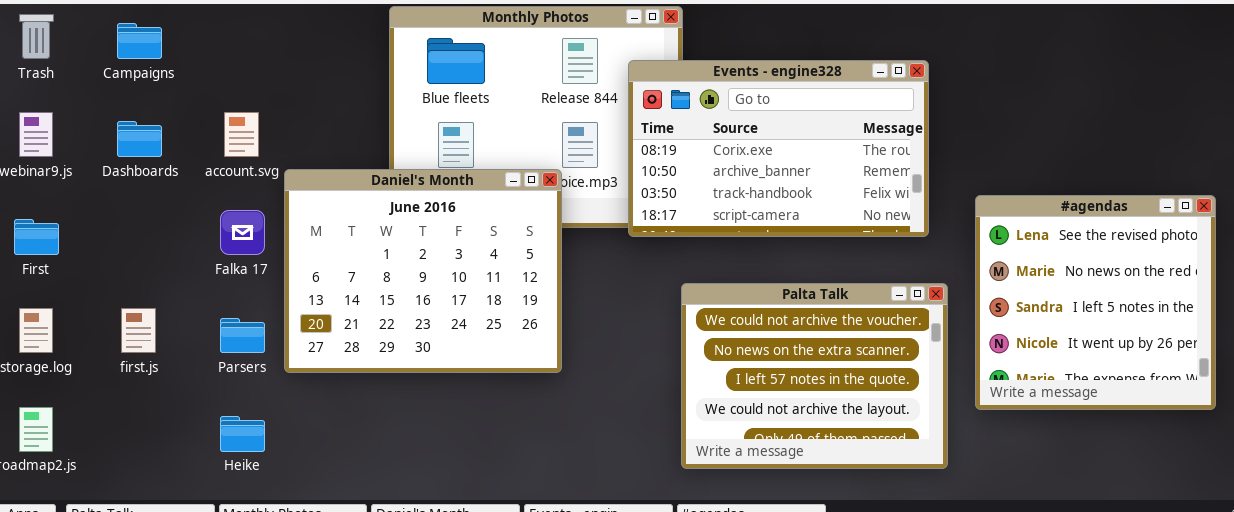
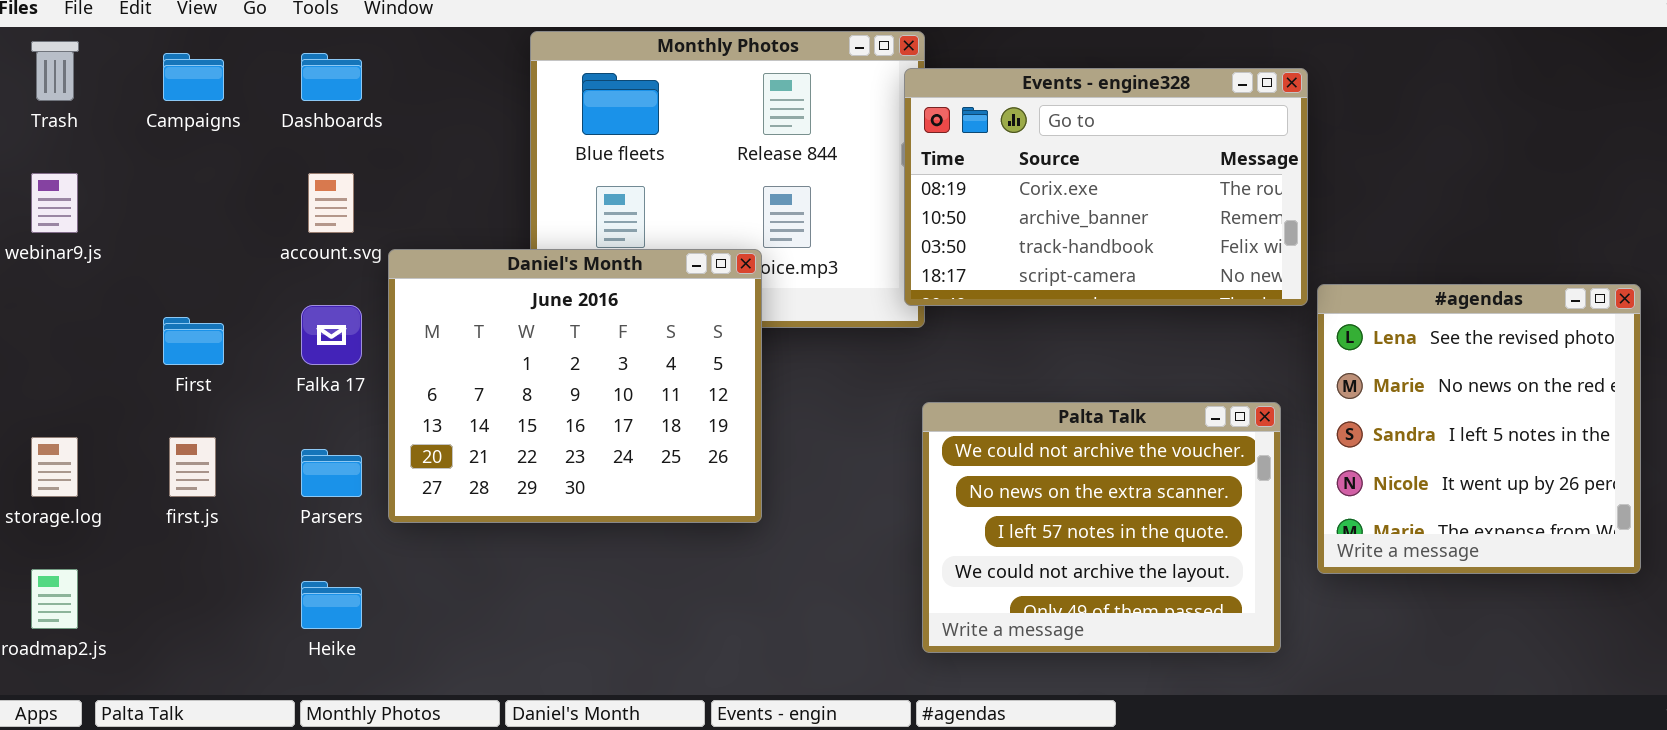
Events - engine328: [628,60,929,237] -> [904,68,1308,306], moved
Dashboards: [117,121,162,157] -> [301,53,362,101], moved
First: [14,219,59,255] -> [163,317,224,365], moved

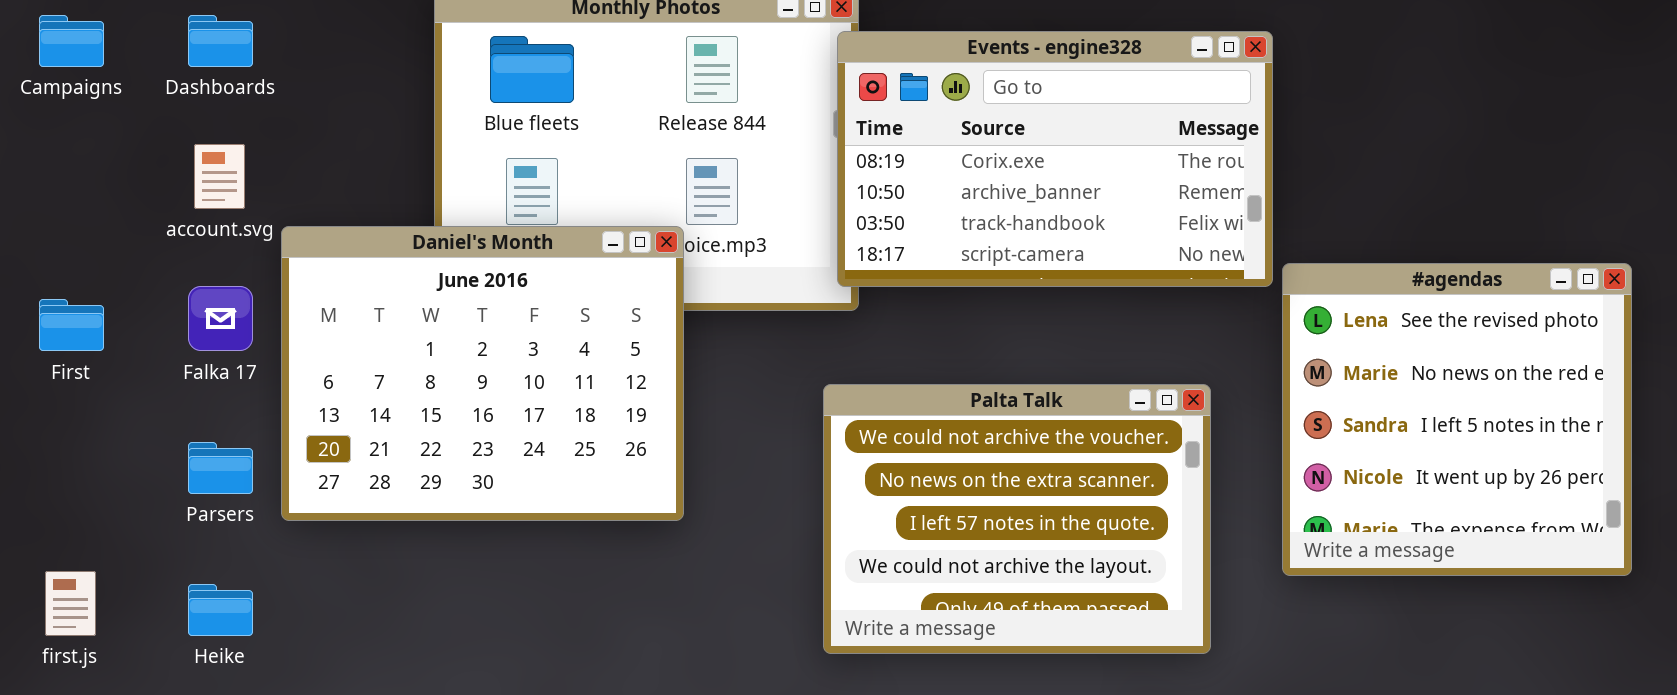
Palta Talk: [922,402,1281,653] -> [823,384,1211,654], moved
first.js: [169,437,216,497] -> [45,571,96,636], moved

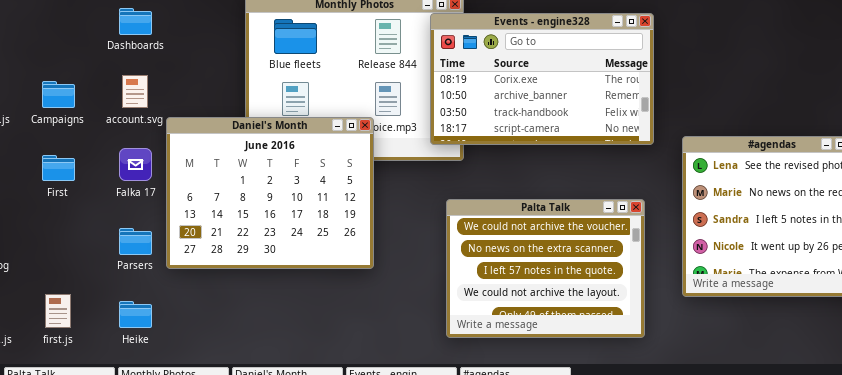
Campaigns: [39,15,104,67] -> [42,81,75,108], moved
Events - engine328: [837,31,1273,287] -> [430,13,654,145], moved

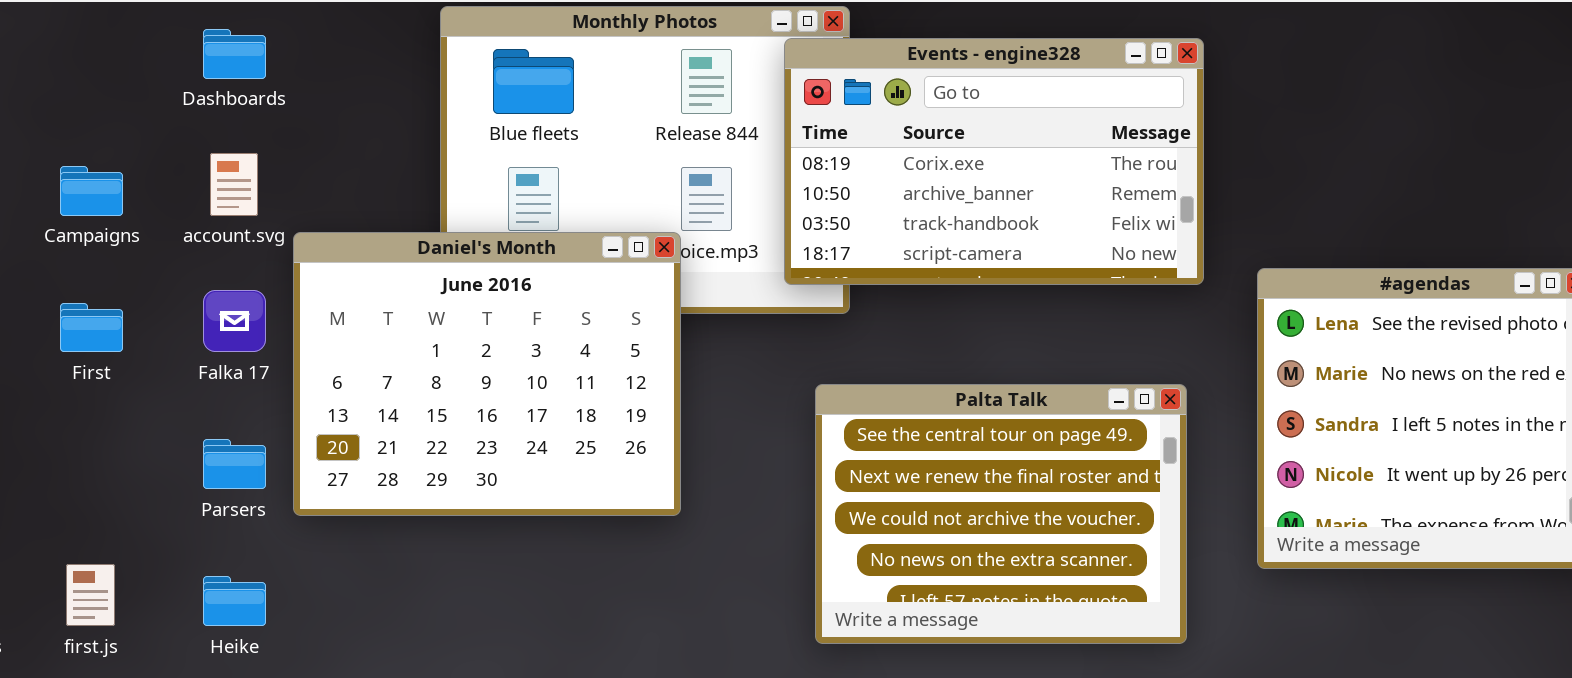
Palta Talk: [446,199,645,338] -> [815,384,1187,644], scrolled up 2 rows

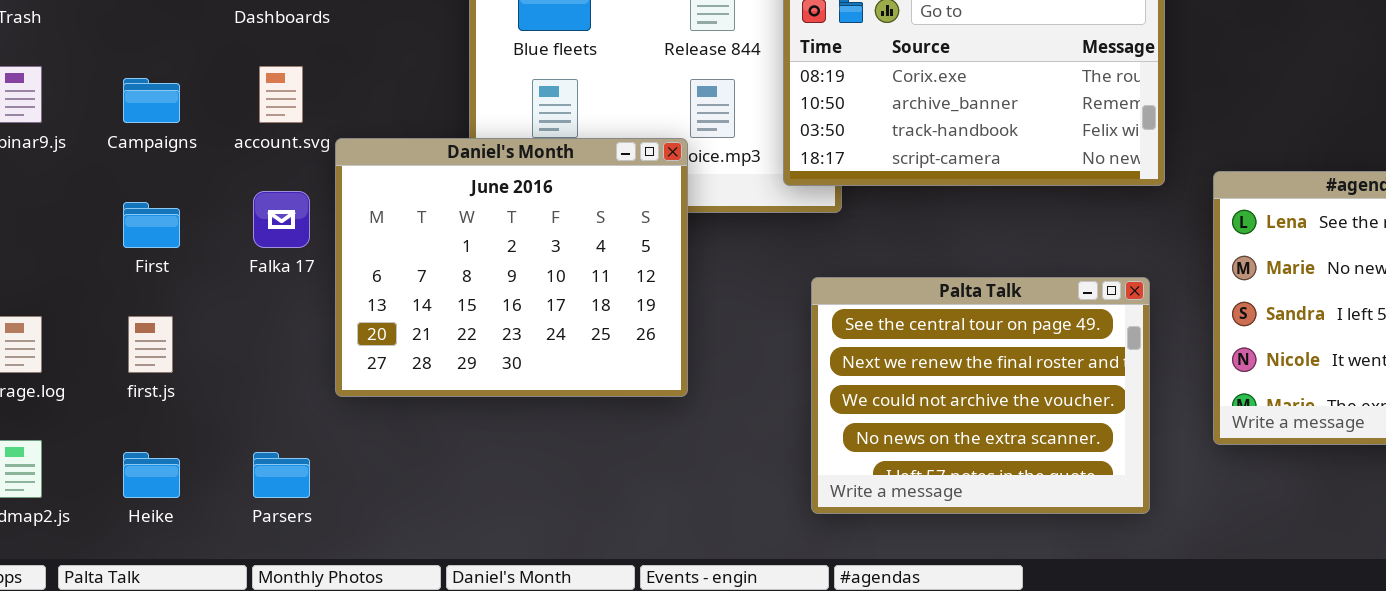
Parsers: [203,439,266,489] -> [253,452,310,498], moved
first.js: [66,564,115,626] -> [128,316,173,373], moved
Heike: [203,576,266,626] -> [123,452,180,498], moved

